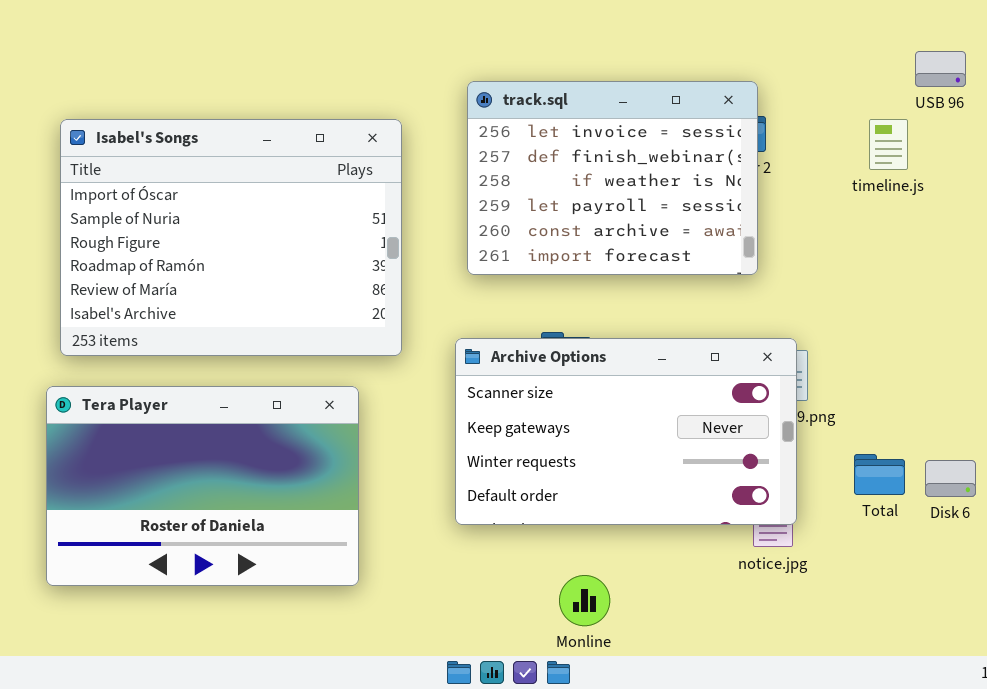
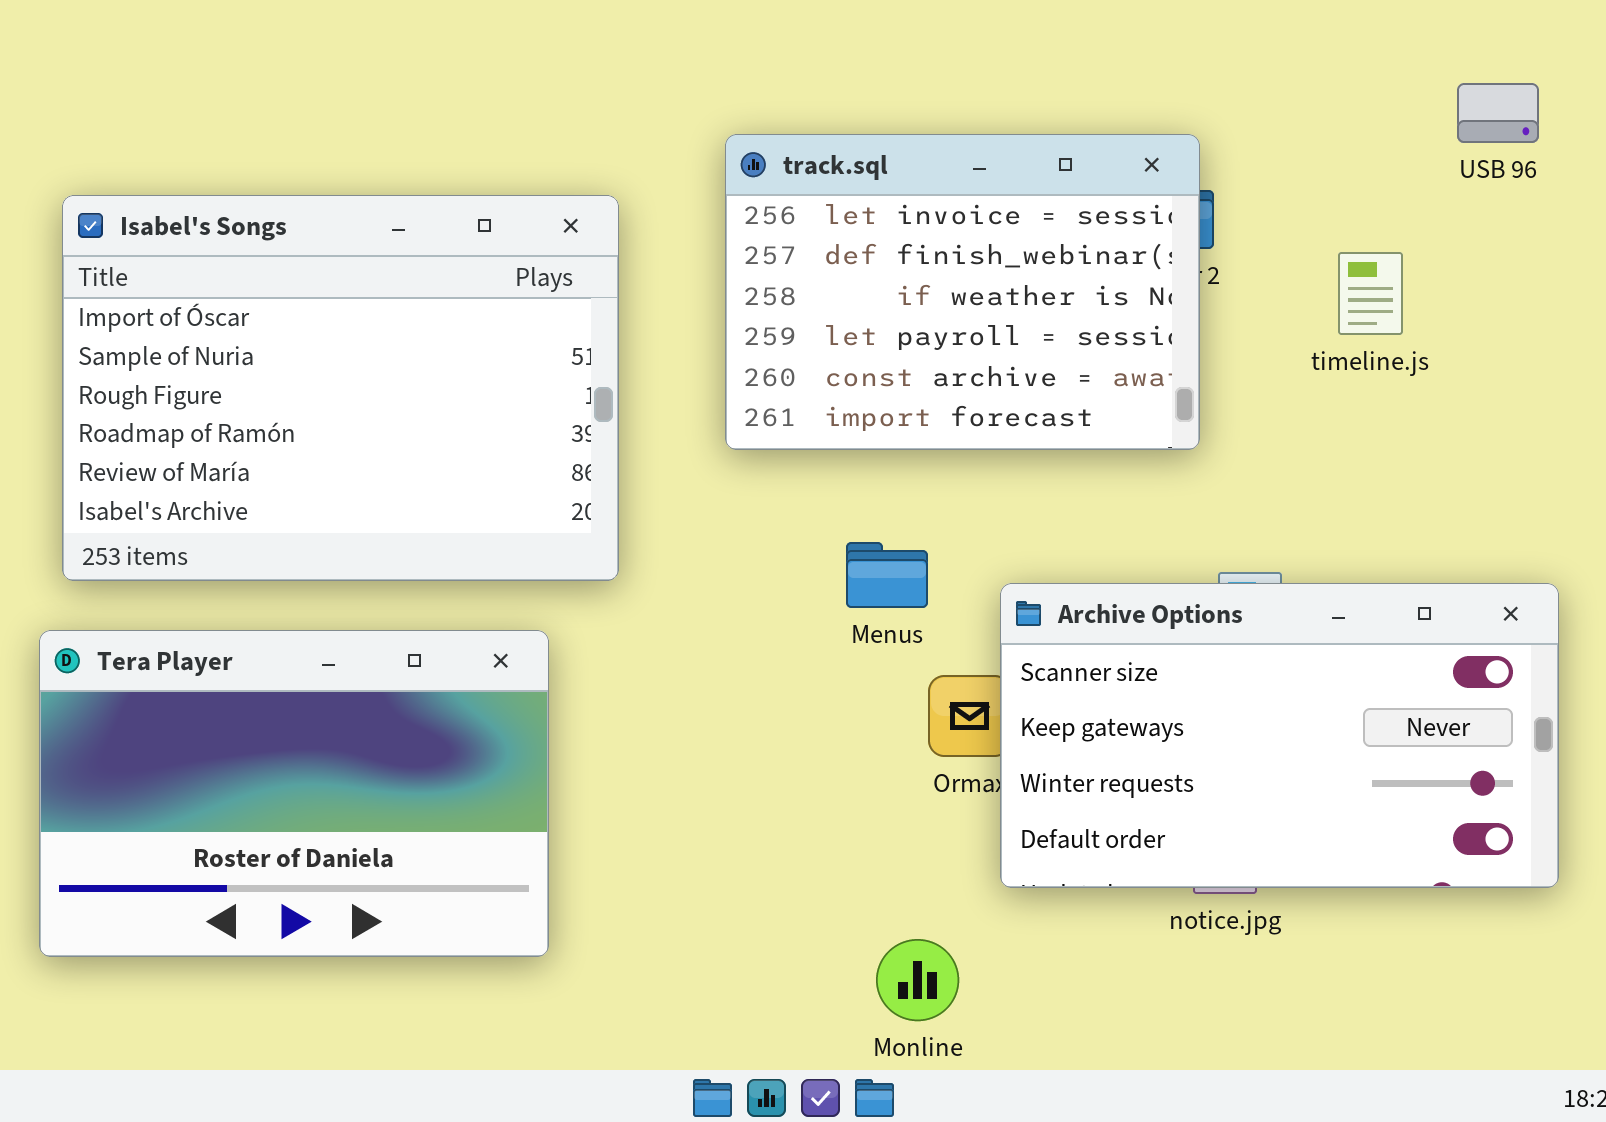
timeline.js: [869,119,908,170] -> [1338,252,1403,335], moved
Archive Options: [455,338,797,525] -> [1000,583,1559,888], moved

